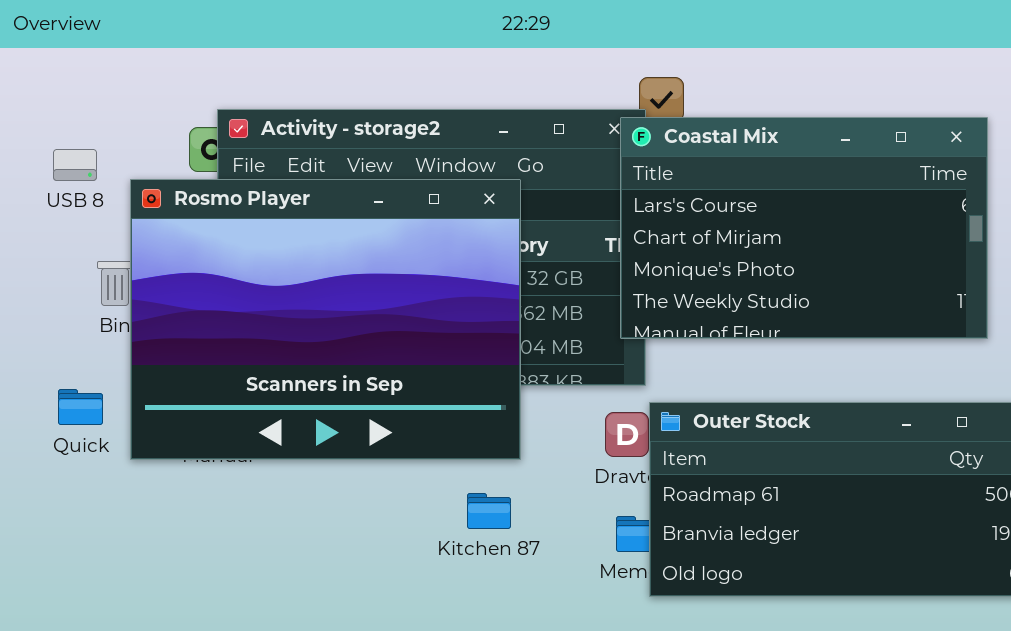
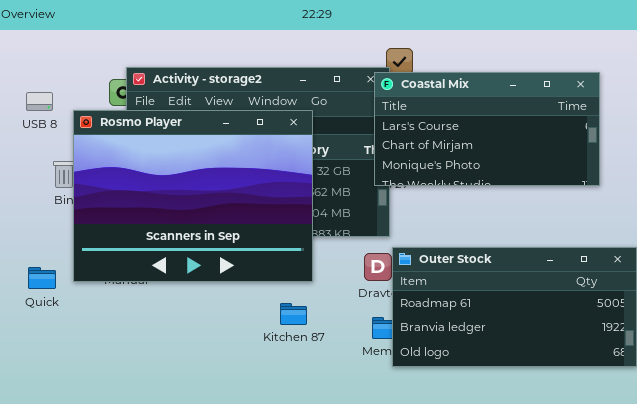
Coastal Mix: [620,117,988,339] -> [374,72,600,186], resized
Quick: [58,389,103,425] -> [28,267,56,289], moved

